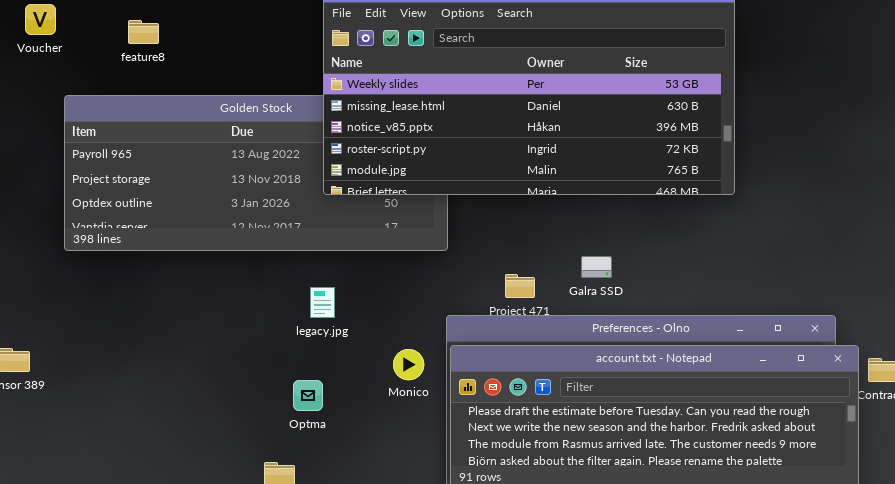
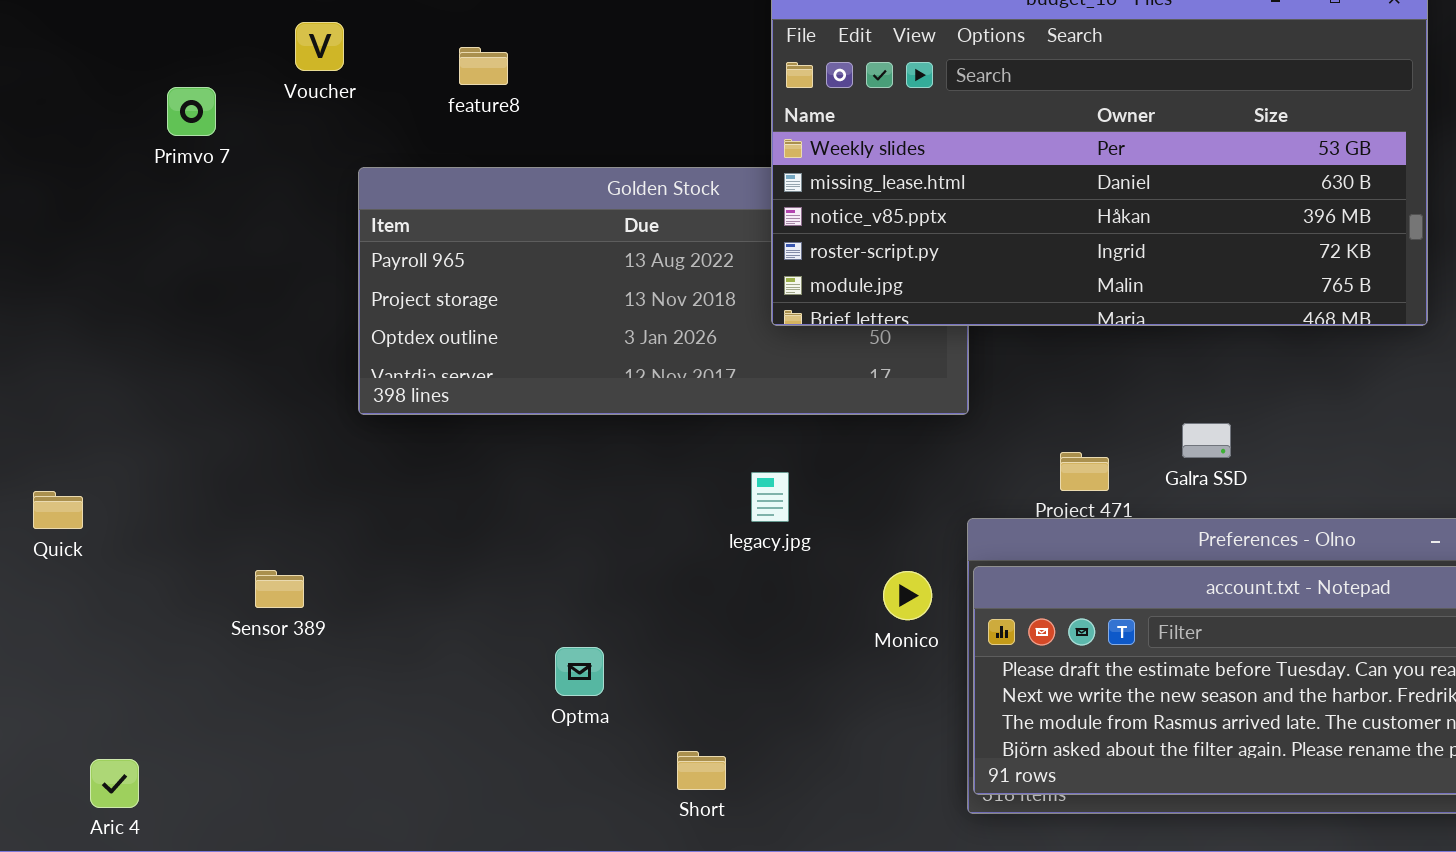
Optma: [293,380,323,411] -> [555,647,604,696], moved

